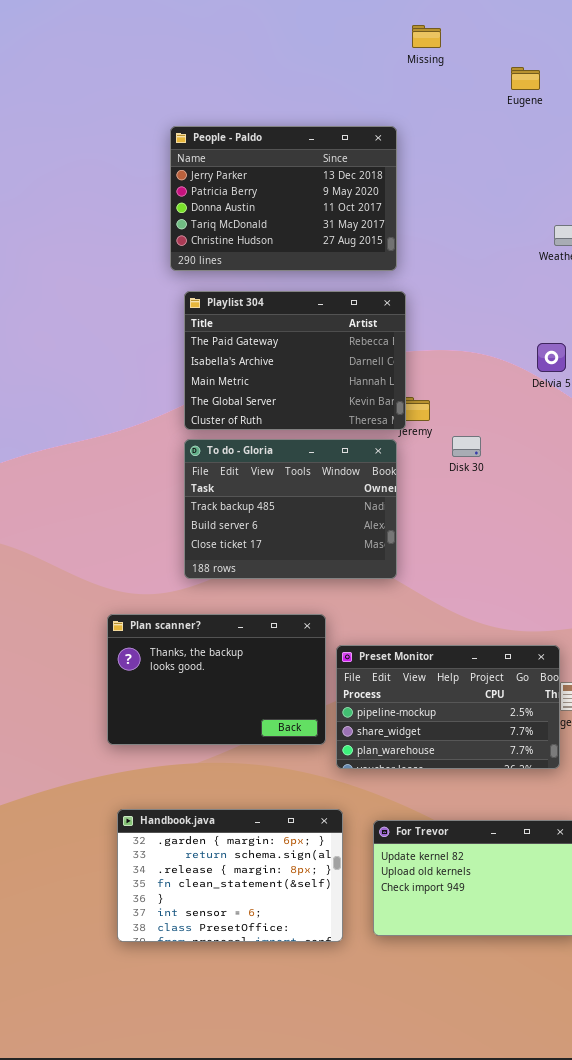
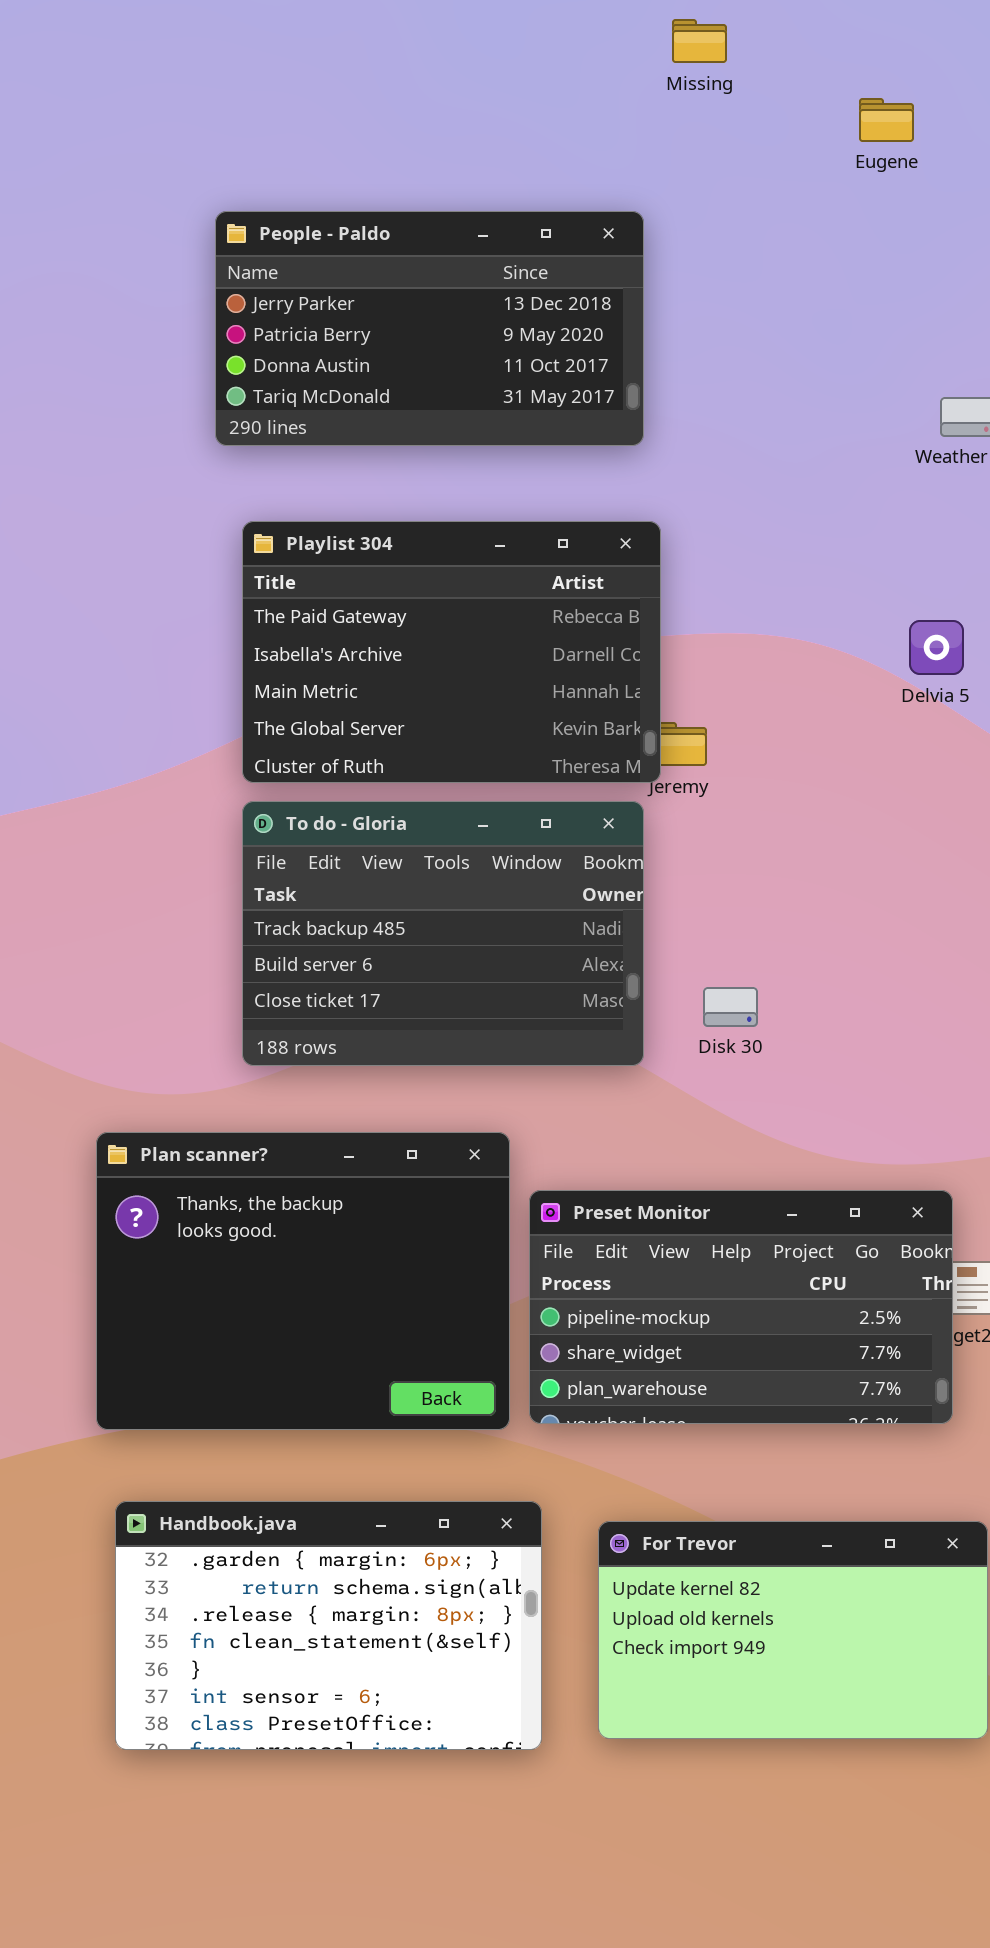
People - Paldo: [170,126,397,271] -> [215,211,644,446], resized
Disk 30: [452,436,481,457] -> [703,987,758,1027], moved
Plan scanner?: [107,614,326,745] -> [96,1132,510,1430], resized

